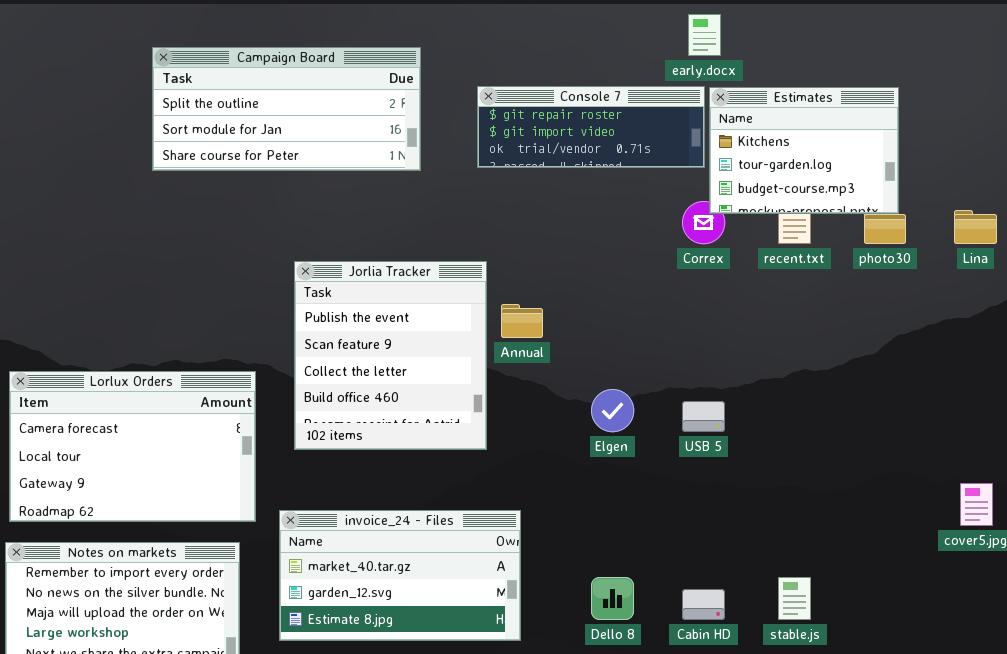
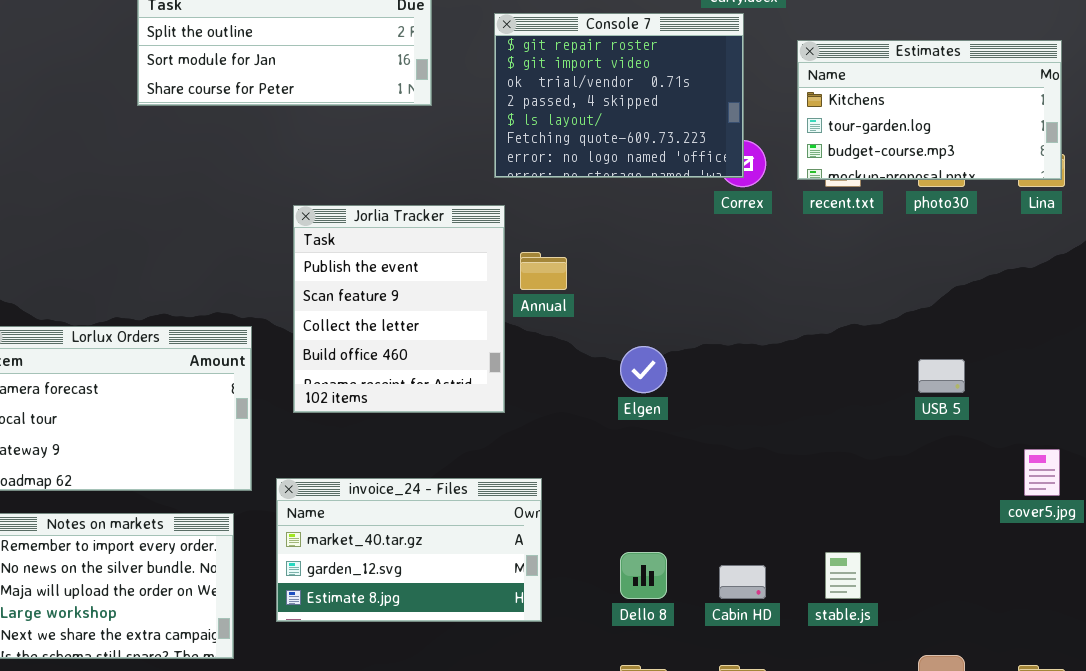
Console 7: [477,86,705,168] -> [494,13,744,178], resized
Estimates: [709,87,899,214] -> [797,40,1062,180], moved, resized
USB 5: [682,401,725,432] -> [918,359,965,393], moved

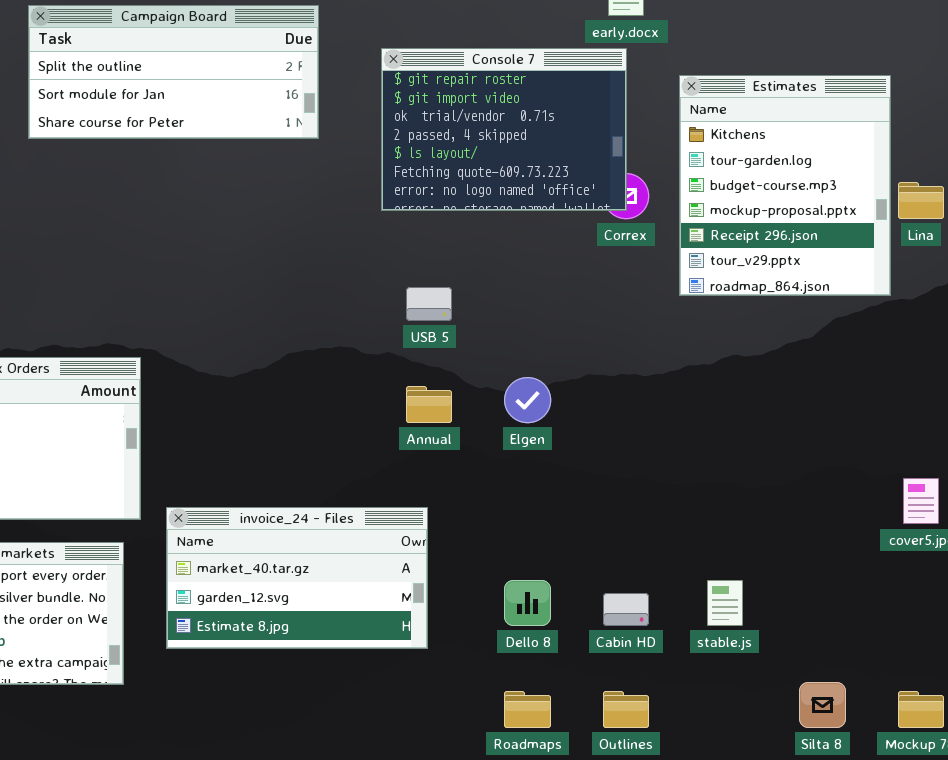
Estimates: [797,40,1062,180] -> [679,75,891,296], resized
Jorlia Tracker: [293,205,505,413] -> none, closed
Annual: [520,252,567,290] -> [406,386,452,423], moved
USB 5: [918,359,965,393] -> [406,287,452,321], moved

